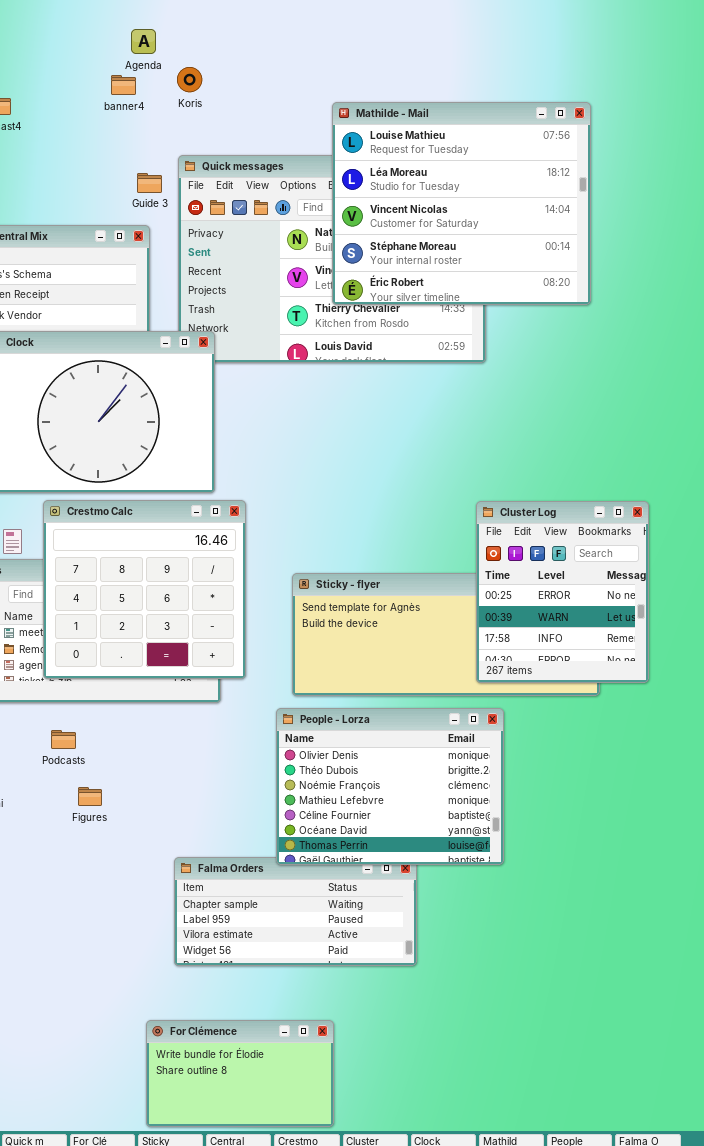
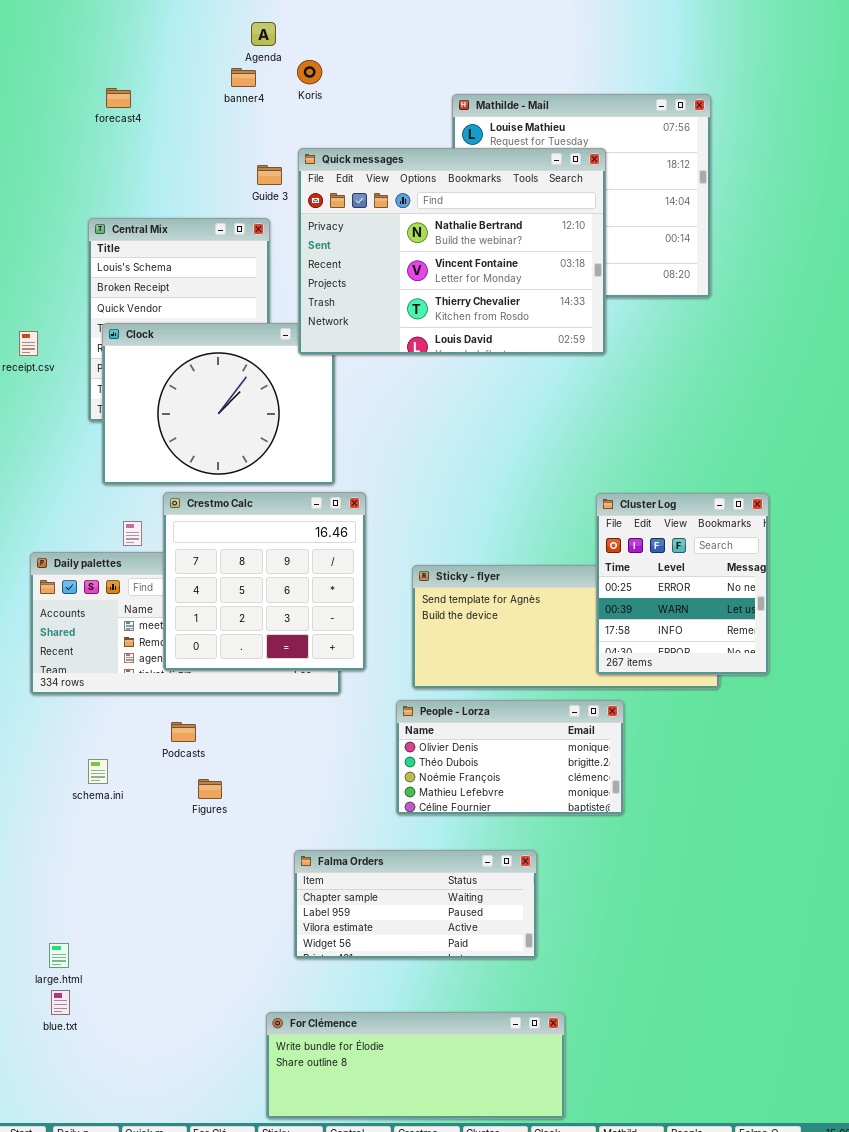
Quick messages: [178,155,486,363] -> [298,148,606,355], raised
People - Lorza: [276,708,504,865] -> [396,700,624,815], resized
For Clémence: [146,1020,334,1127] -> [266,1012,565,1119], resized

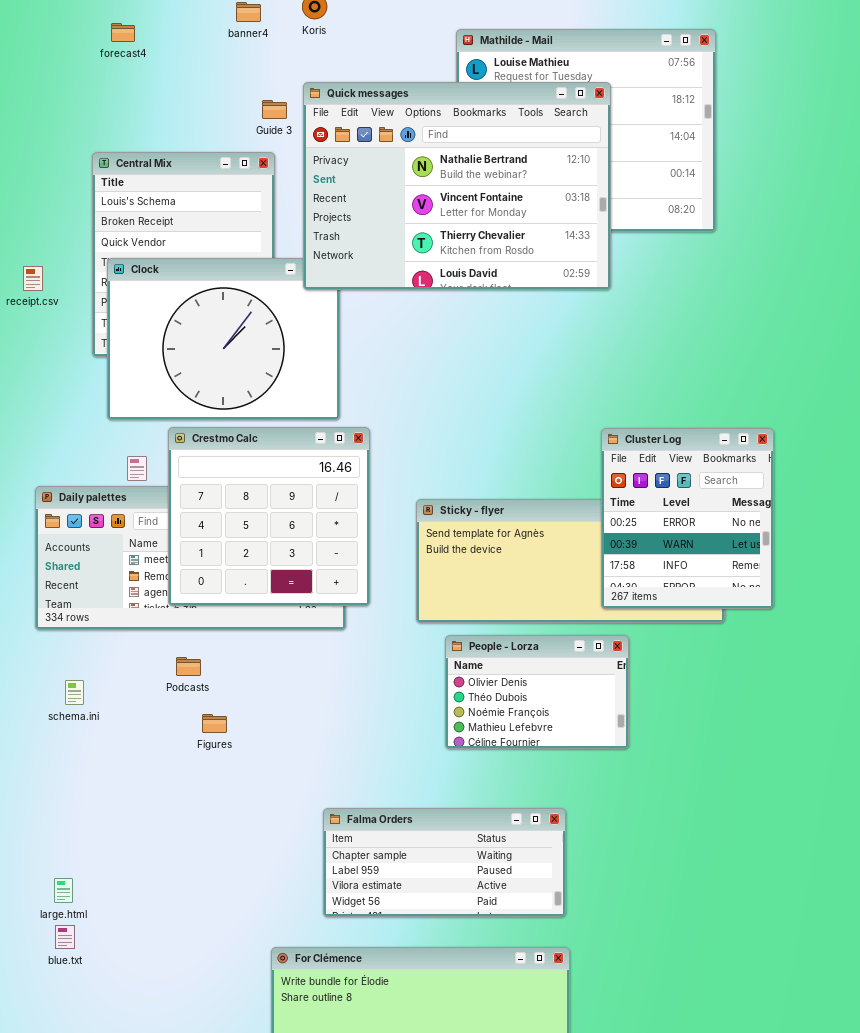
People - Lorza: [396,700,624,815] -> [445,635,629,749], resized
schema.ini: [88,759,108,784] -> [65,680,84,705], moved
Falma Orders: [294,850,537,959] -> [323,808,566,917], moved

